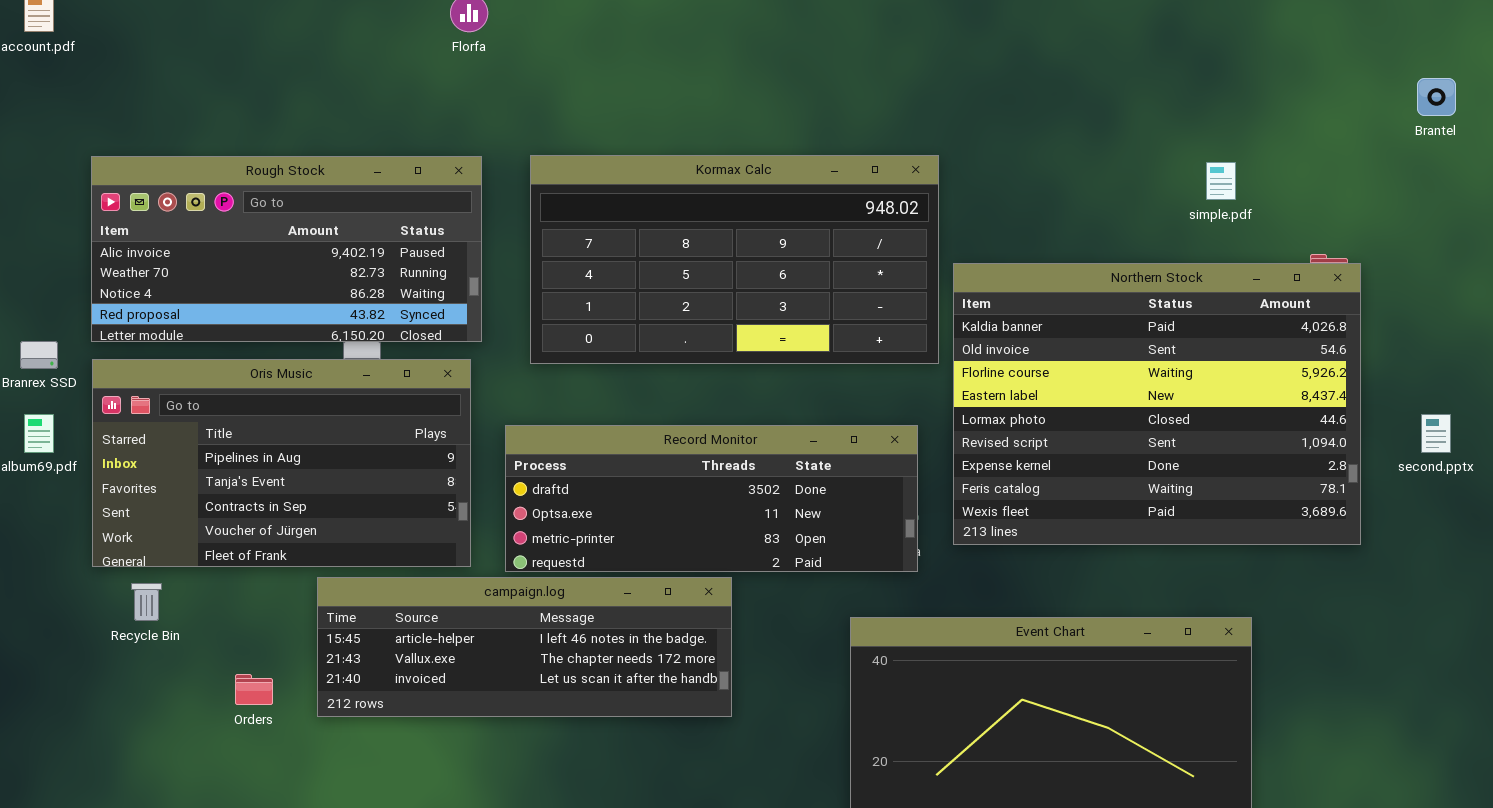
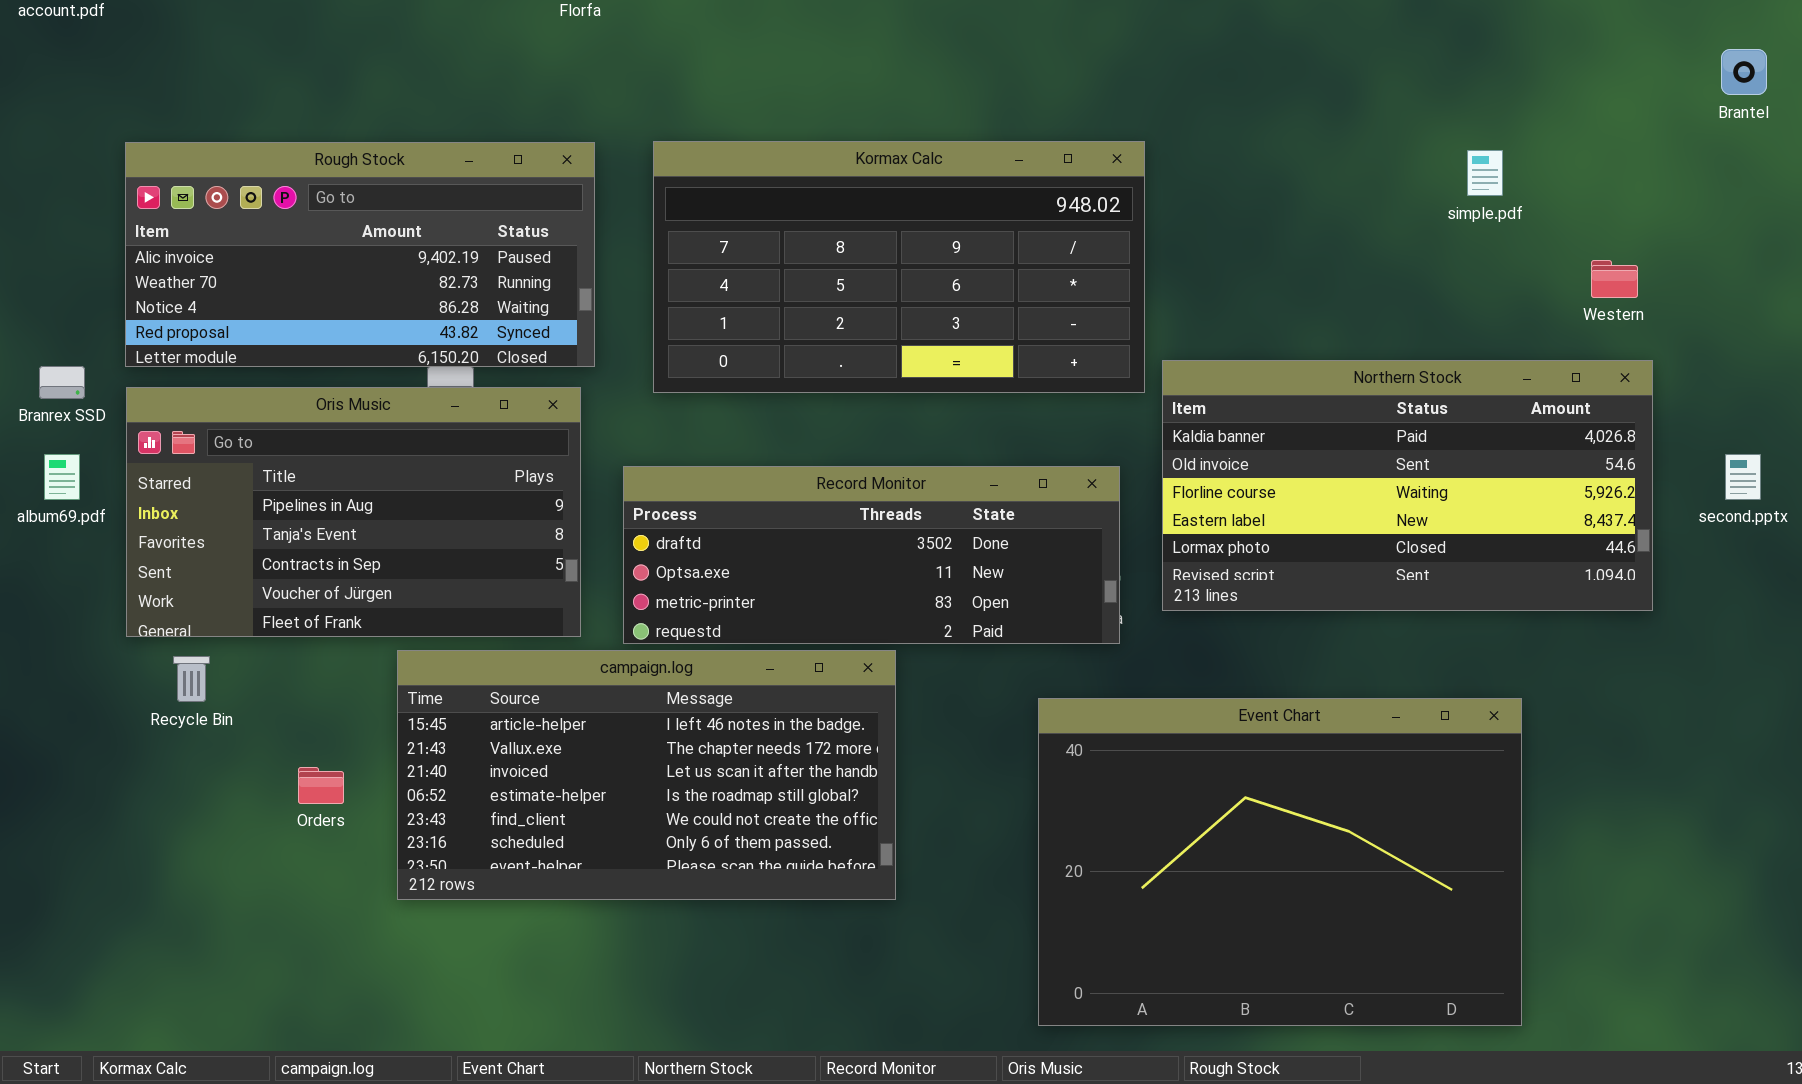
Northern Stock: [953,263,1361,545] -> [1162,360,1653,611], resized
campaign.log: [317,577,732,717] -> [397,650,896,900], resized

